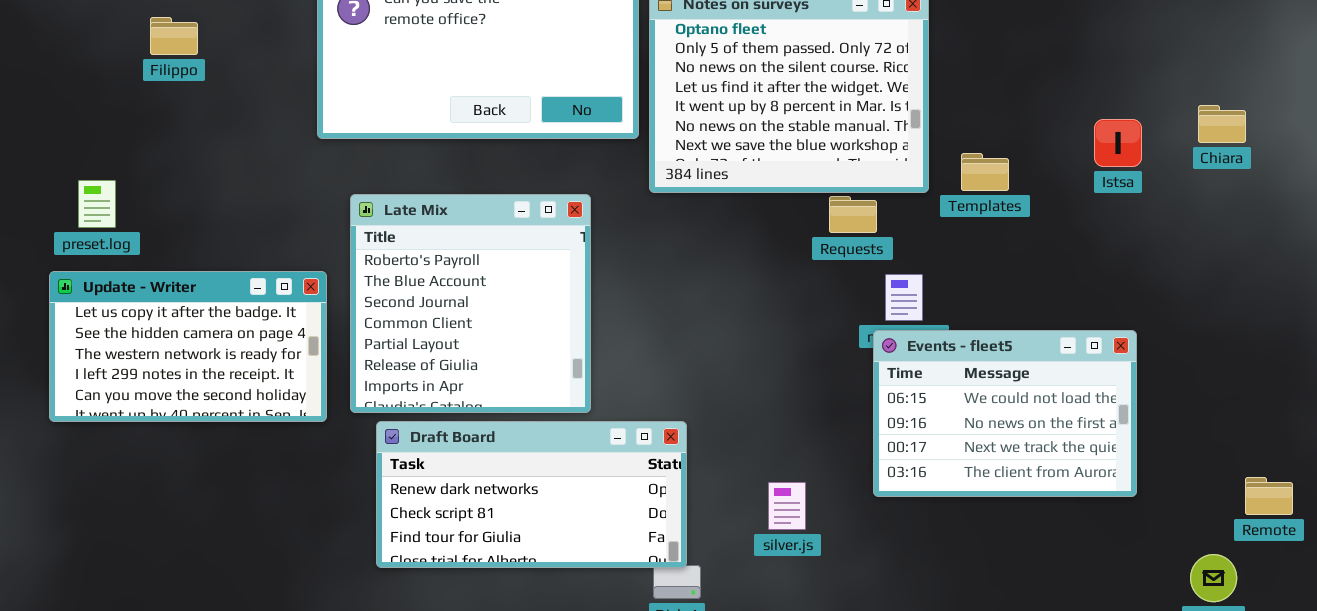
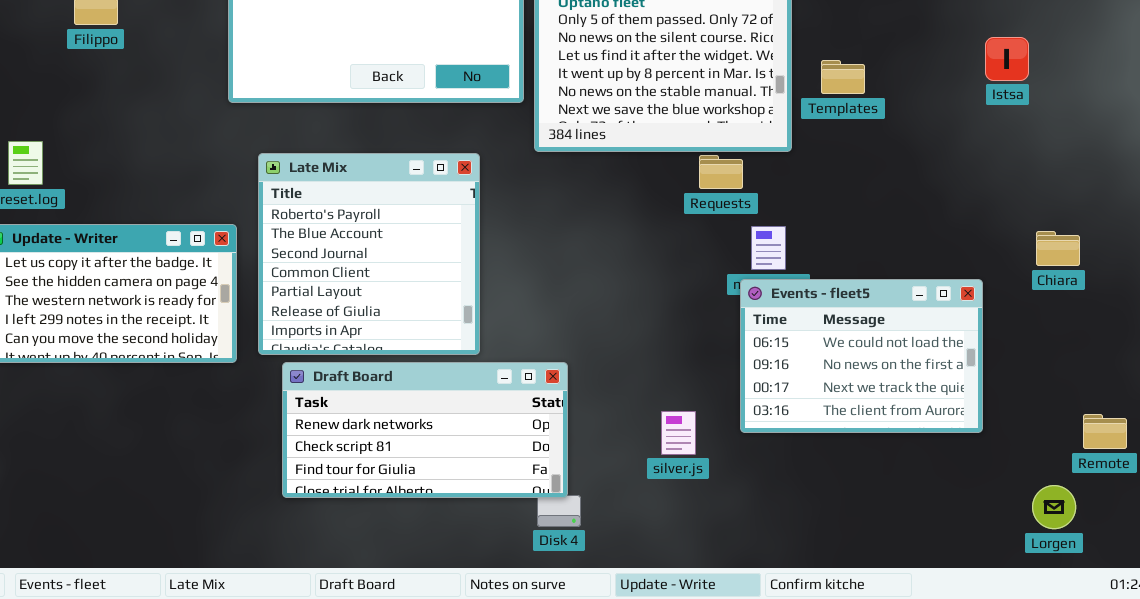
Chiara: [1198,105,1246,143] -> [1036,231,1080,266], moved
Istsa: [1094,119,1142,167] -> [985,37,1029,81], moved
Templates: [961,153,1009,191] -> [821,60,865,94], moved
silver.js: [768,482,806,530] -> [661,411,696,455], moved

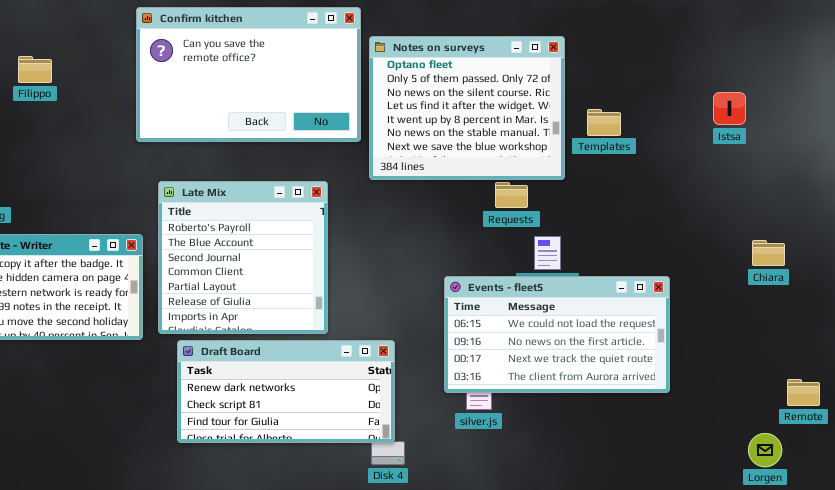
Events - fleet5: [740,279,983,433] -> [444,276,670,393], moved, resized

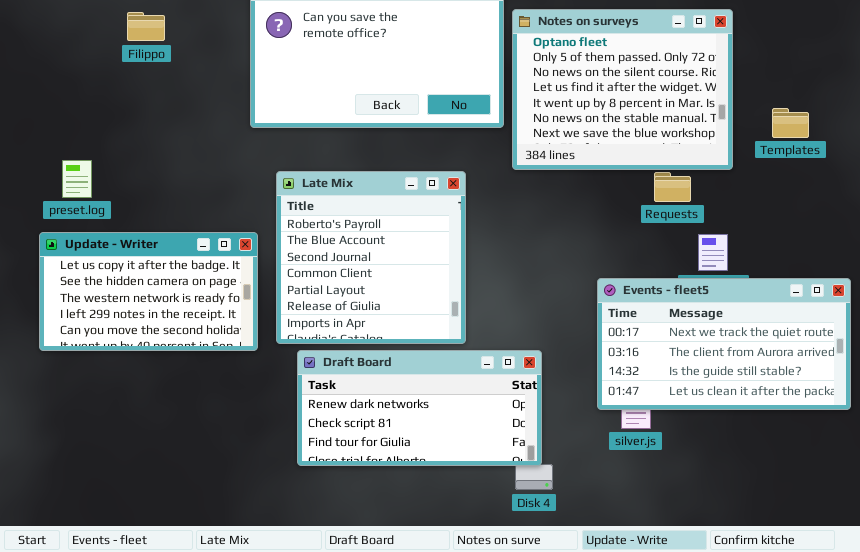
Filippo: [18,56,52,83] -> [127,12,165,41], moved
Templates: [587,109,621,136] -> [772,108,809,138], moved
Events - fleet5: [444,276,670,393] -> [597,278,851,410], scrolled down 2 rows

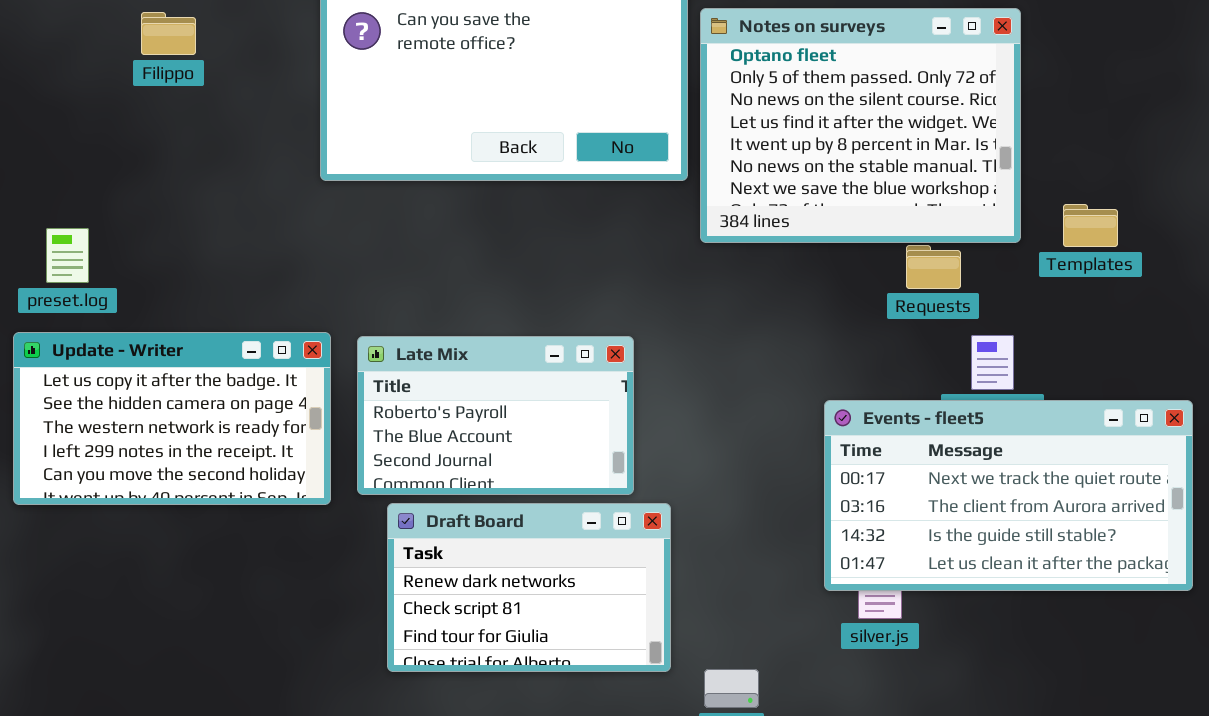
Templates: [772,108,809,138] -> [1063,204,1118,247], moved
Late Mix: [276,171,466,344] -> [357,336,634,495], resized
Draft Board: [297,350,542,466] -> [387,503,671,672], resized

